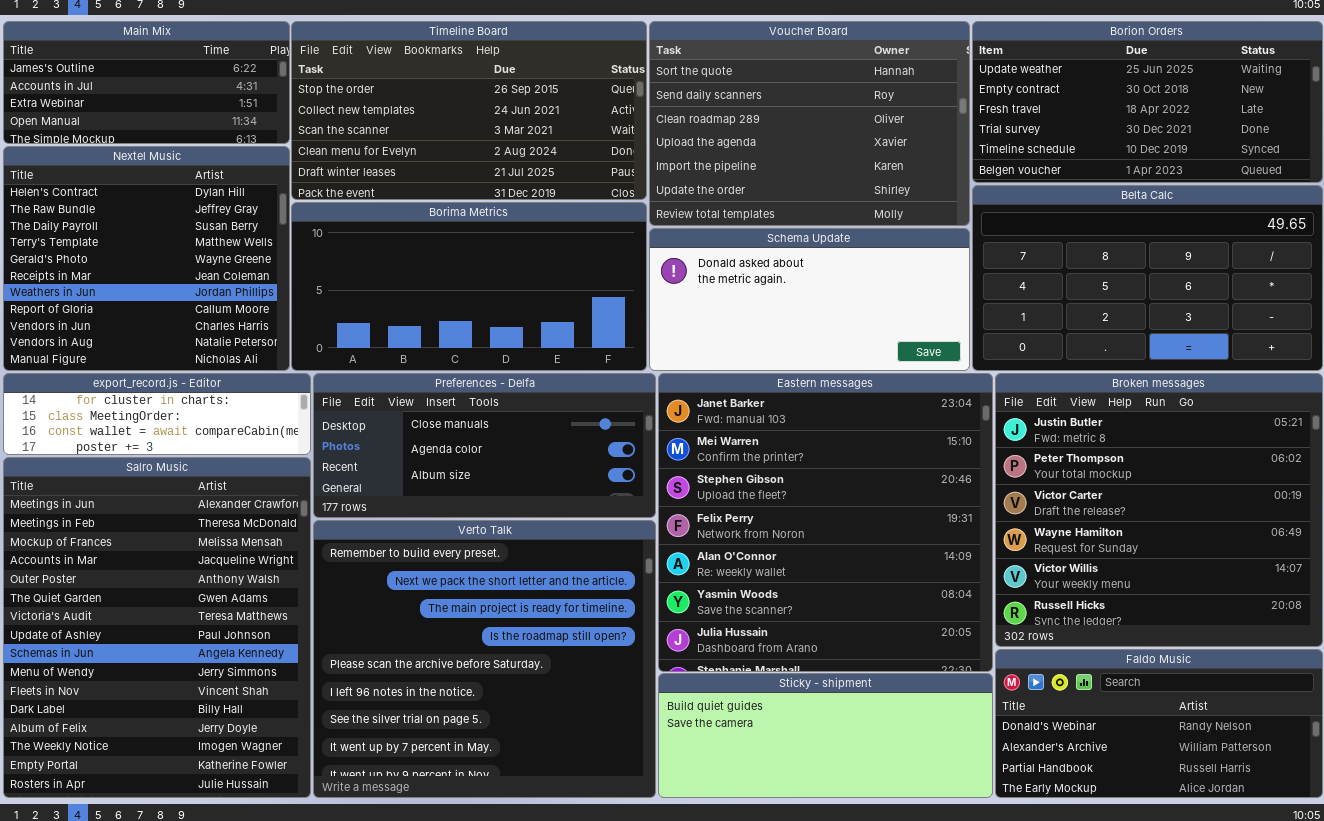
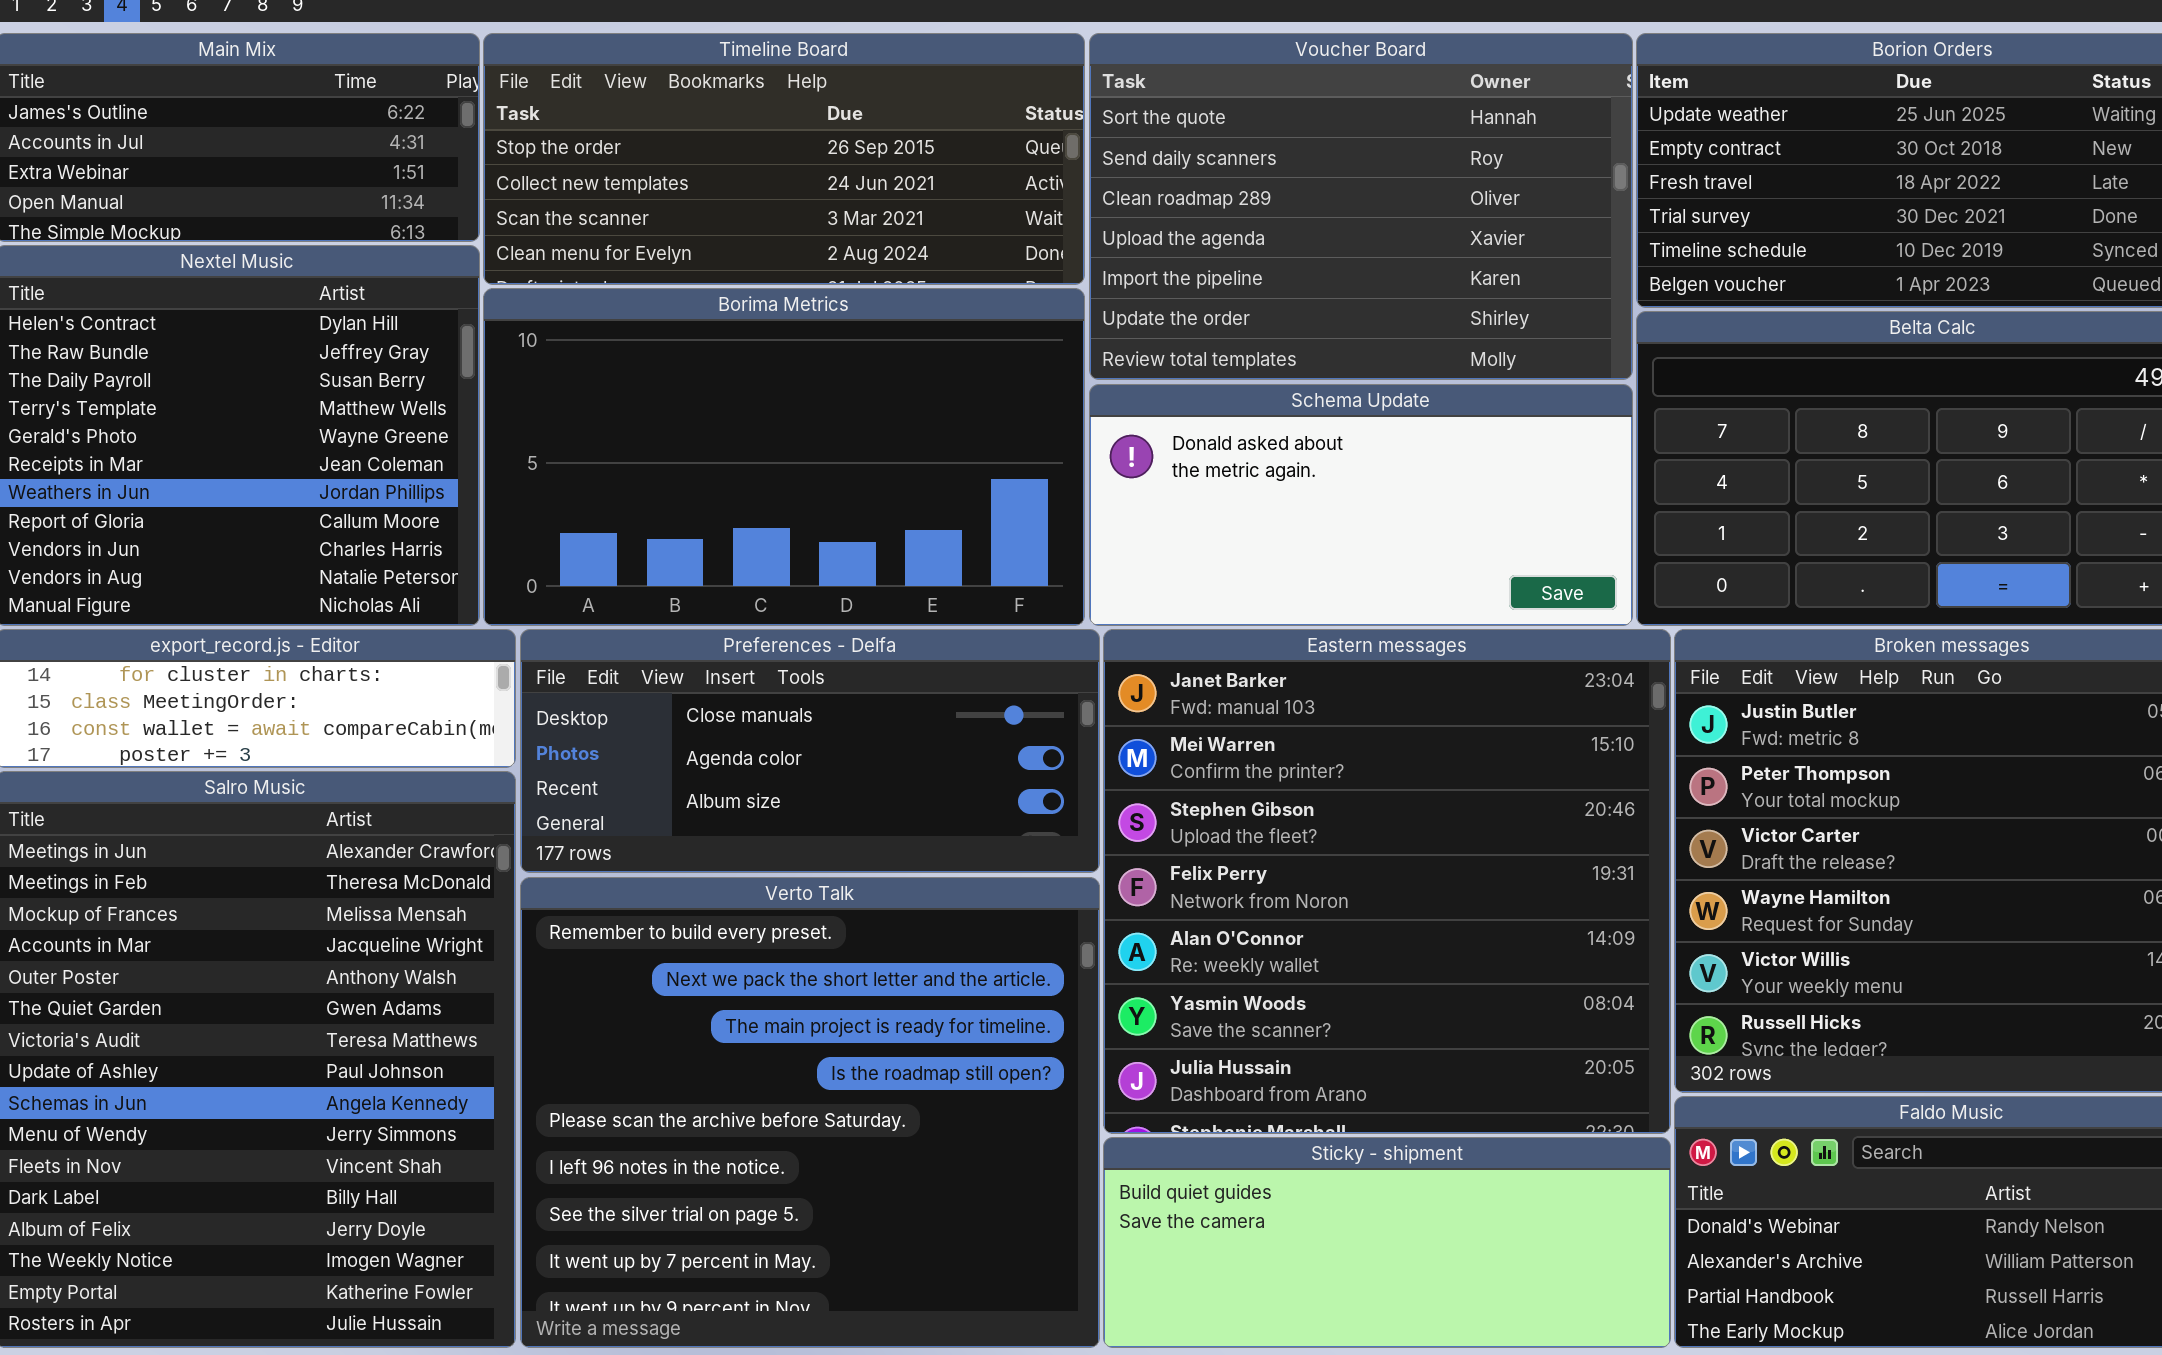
Timeline Board: [291,21,647,200] -> [483,33,1085,285], resized
Borima Metrics: [291,202,647,371] -> [483,288,1085,626], resized

